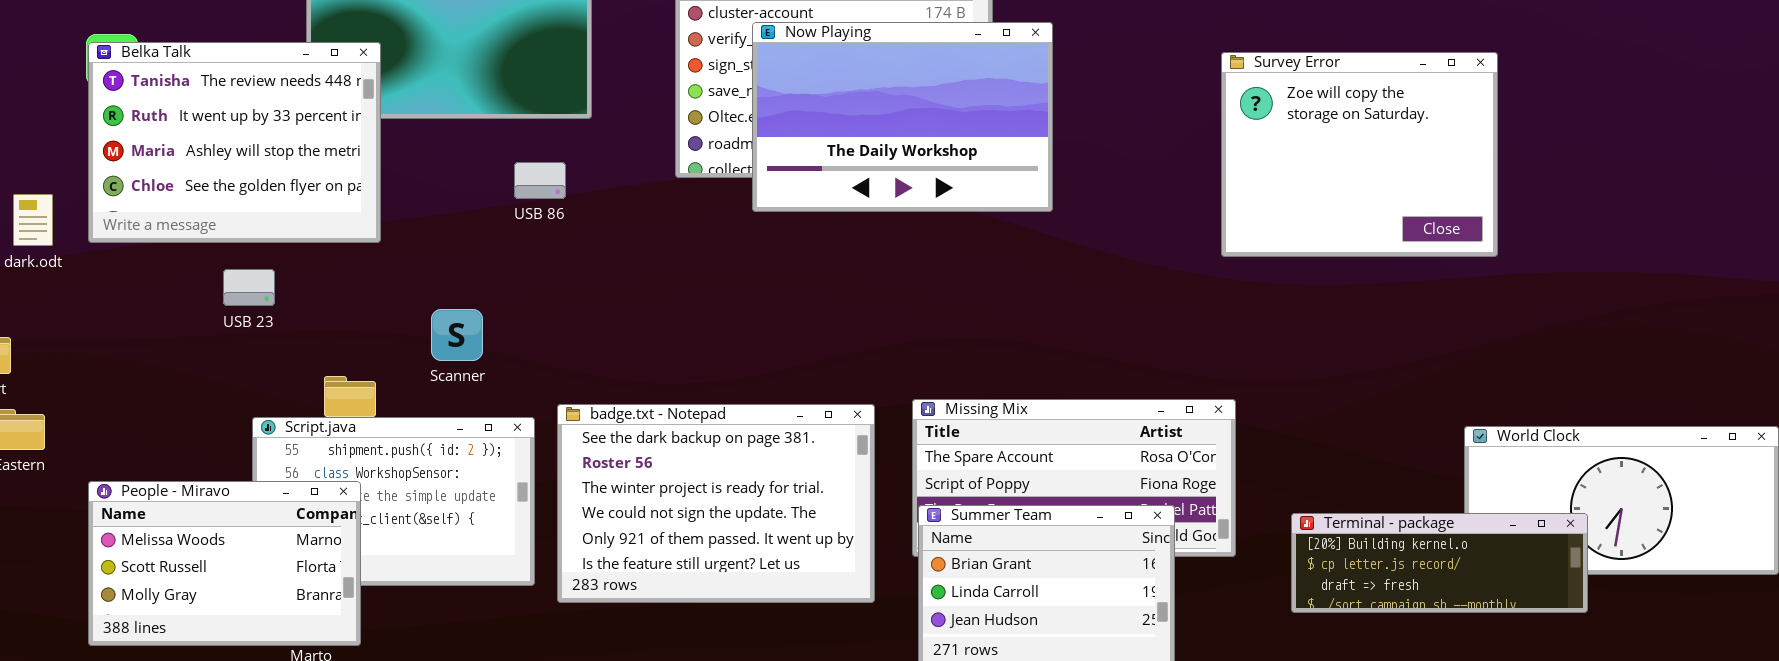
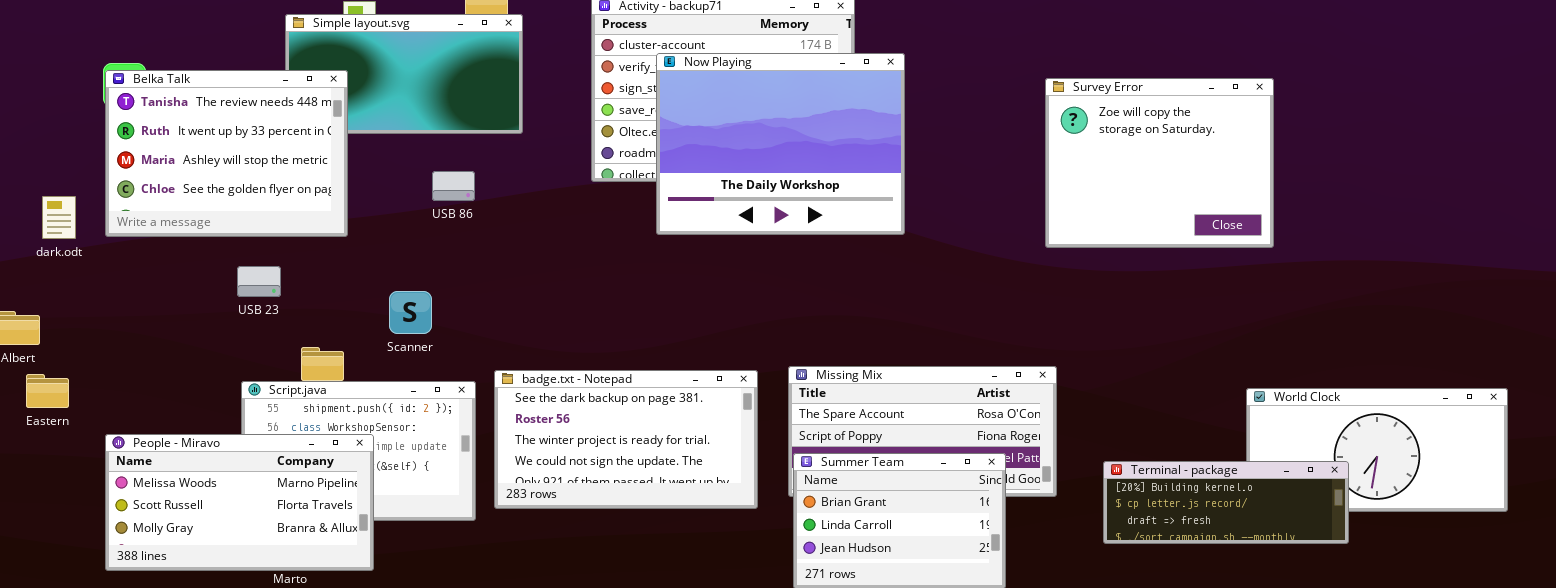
Now Playing: [752,22,1053,212] -> [656,53,905,235], resized
USB 86: [514,162,566,199] -> [432,171,475,201], moved
USB 23: [223,269,275,306] -> [237,266,281,297], moved
badge.txt - Notepad: [557,404,875,603] -> [494,370,758,509], resized
People - Miravo: [88,481,361,646] -> [105,434,374,571], resized

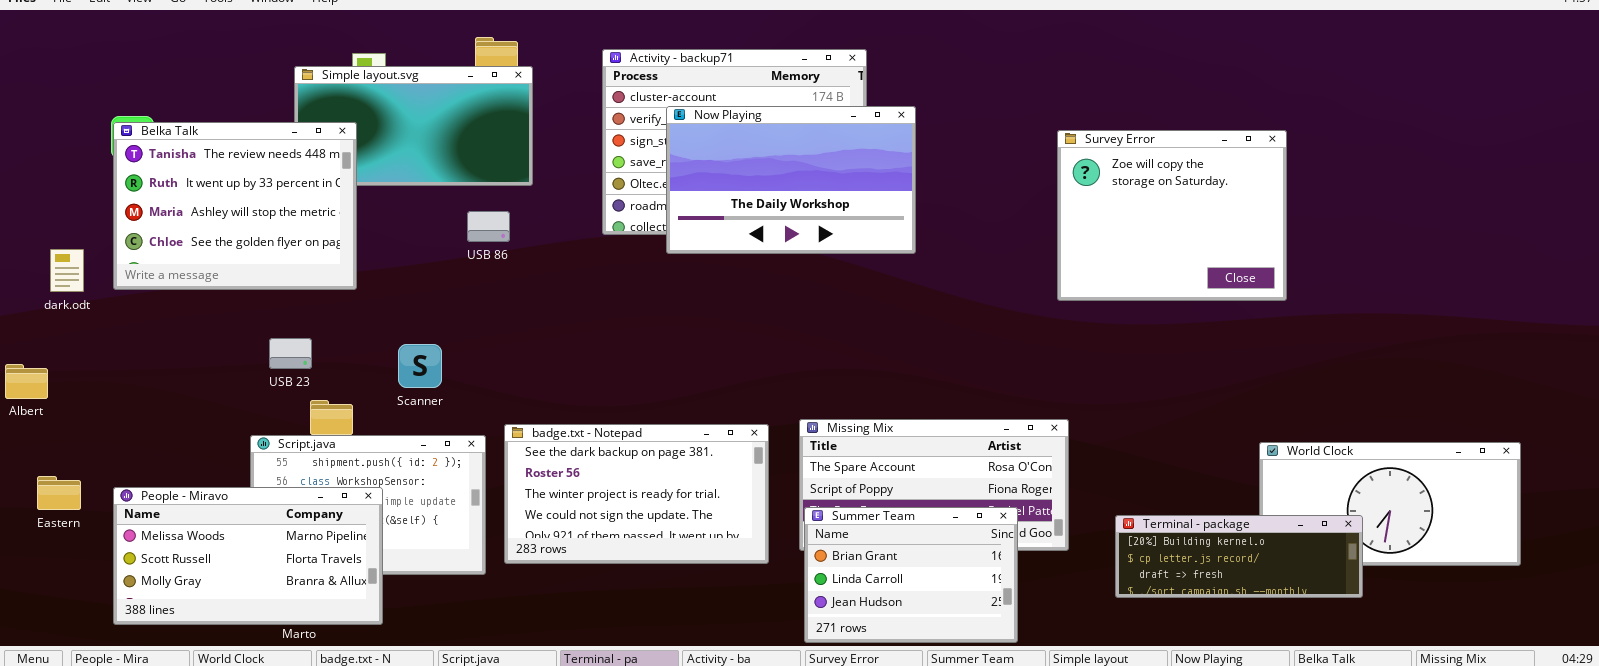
Now Playing: [656,53,905,235] -> [666,106,916,254], resized
USB 86: [432,171,475,201] -> [467,211,510,242], moved
USB 23: [237,266,281,297] -> [269,338,312,369], moved
Eastern: [26,374,69,408] -> [37,476,81,510], moved

